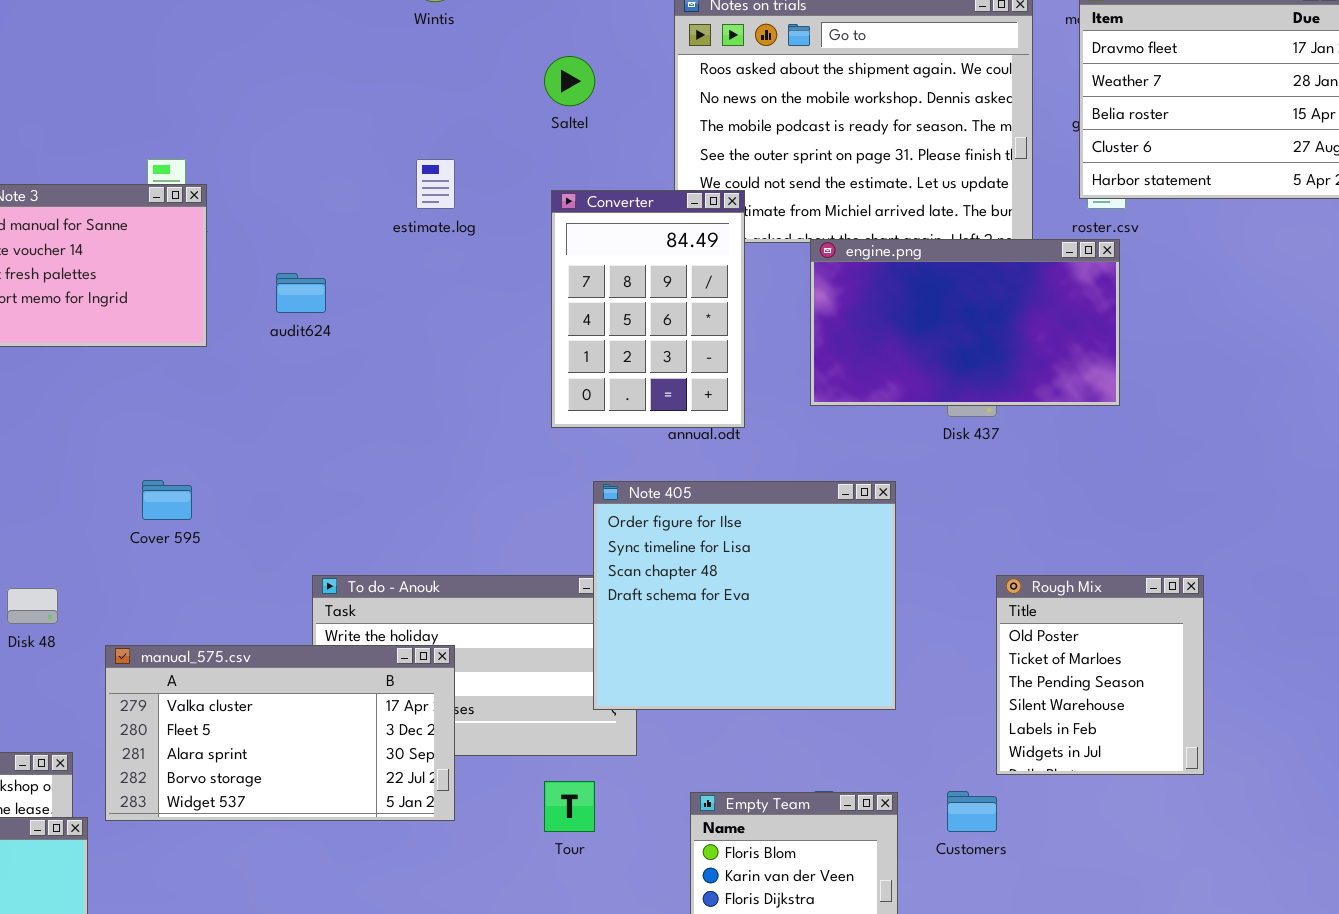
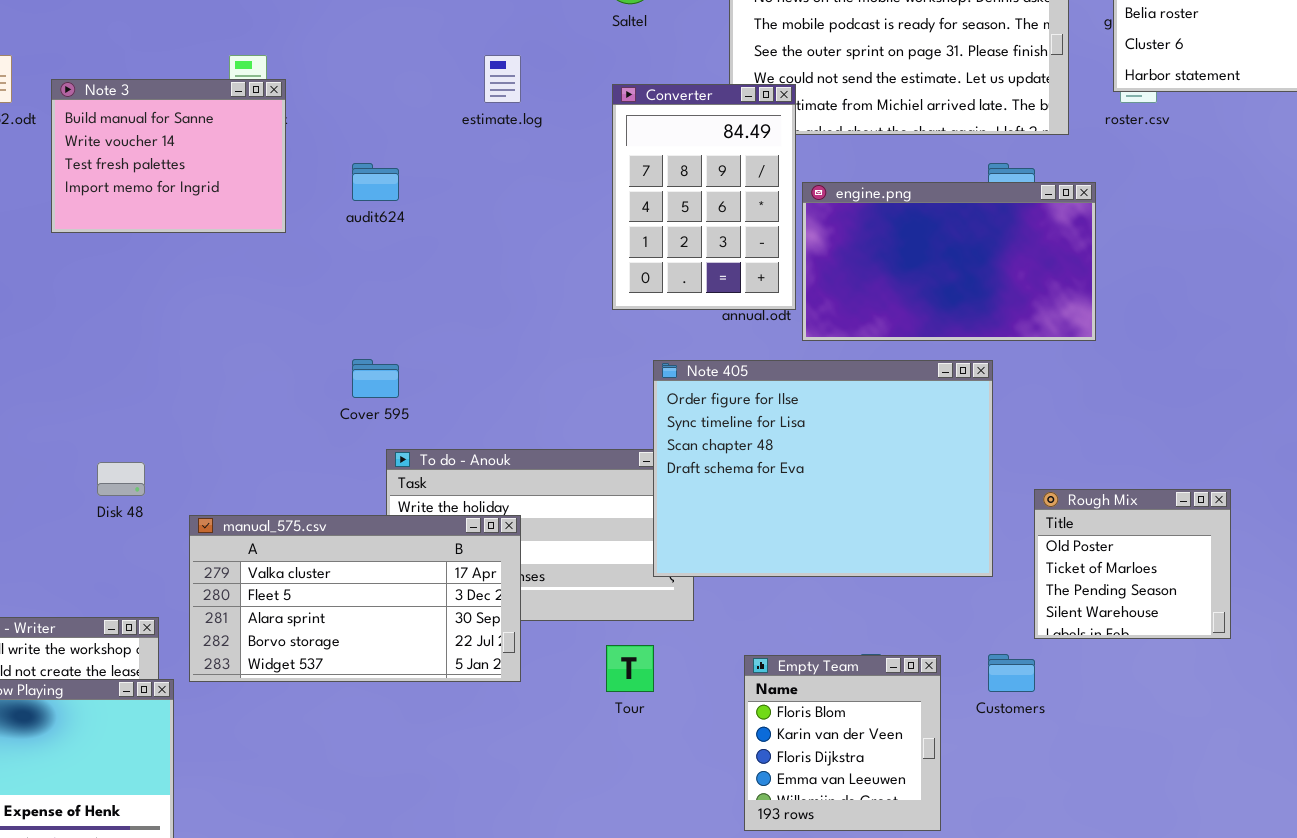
engine.png: [810,239,1120,406] -> [802,182,1096,341], moved
Cover 595: [142,480,192,520] -> [352,359,399,398], moved
Note 405: [593,481,896,710] -> [653,360,993,577], resized
Rough Mix: [996,575,1204,775] -> [1034,489,1231,639], resized

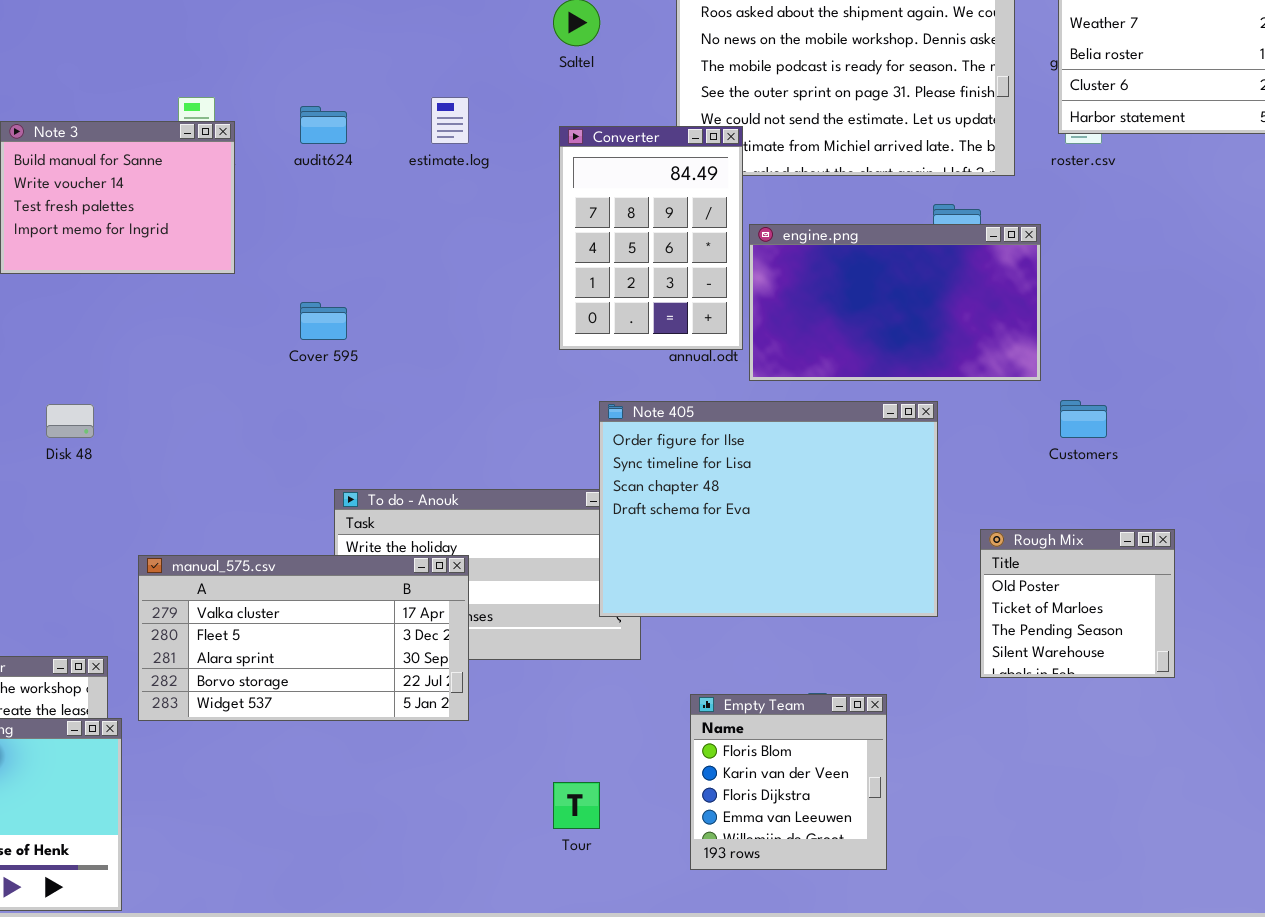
audit624: [352,163,399,201] -> [300,106,347,144], moved
Cover 595: [352,359,399,398] -> [300,302,347,340], moved
Disk 48: [97,462,145,496] -> [46,404,94,438], moved
Tour: [606,645,654,692] -> [553,782,600,829], moved
Customers: [988,654,1035,692] -> [1060,400,1107,438], moved

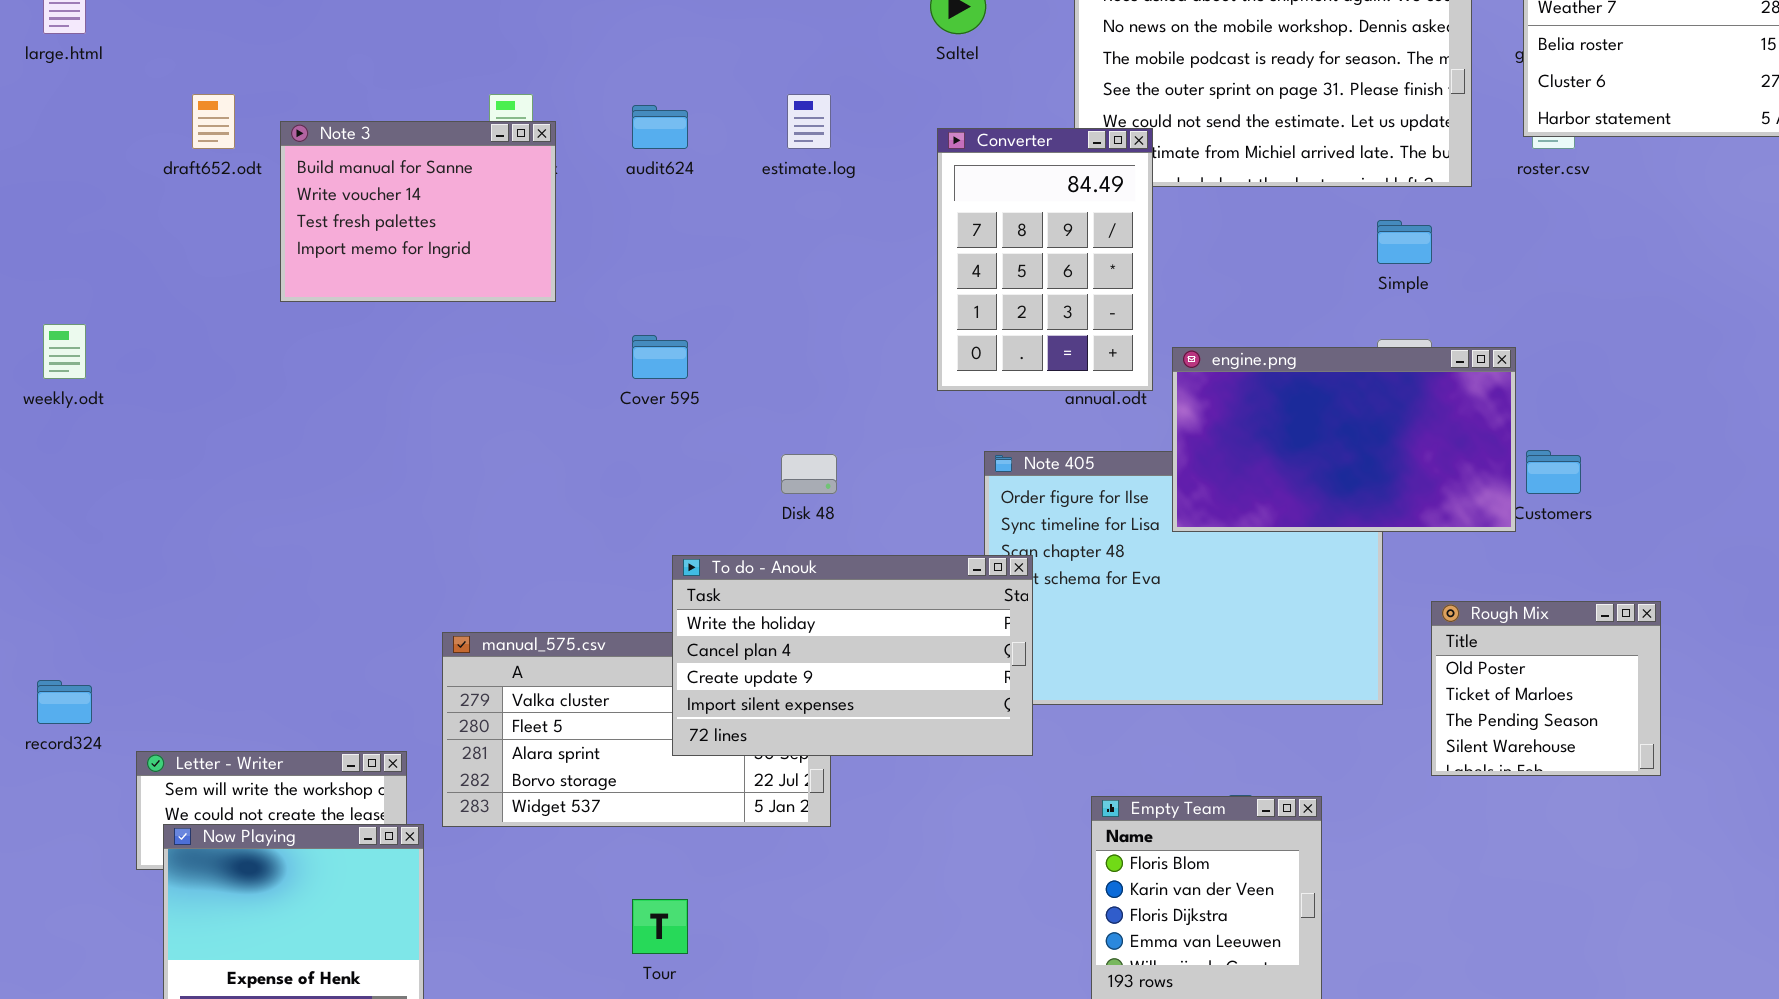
engine.png: [749,224,1041,381] -> [1172,347,1516,532], moved
Disk 48: [46,404,94,438] -> [781,454,837,494], moved
To do - Anouk: [334,489,641,660] -> [672,555,1033,756], raised
Tour: [553,782,600,829] -> [632,899,688,954], moved

